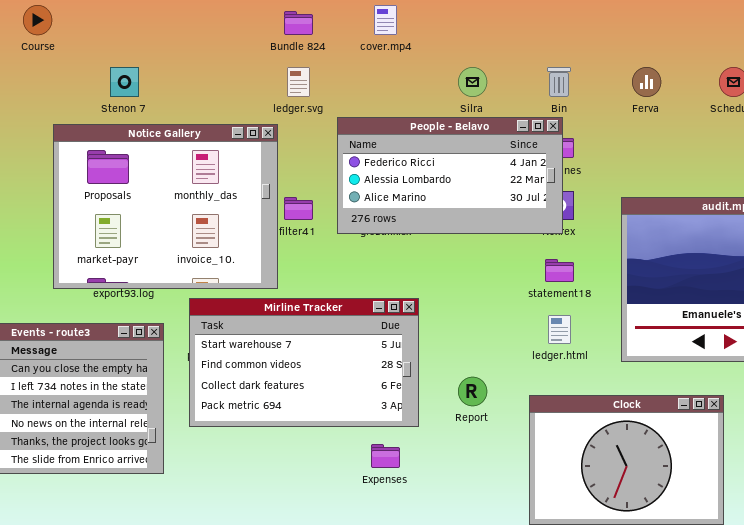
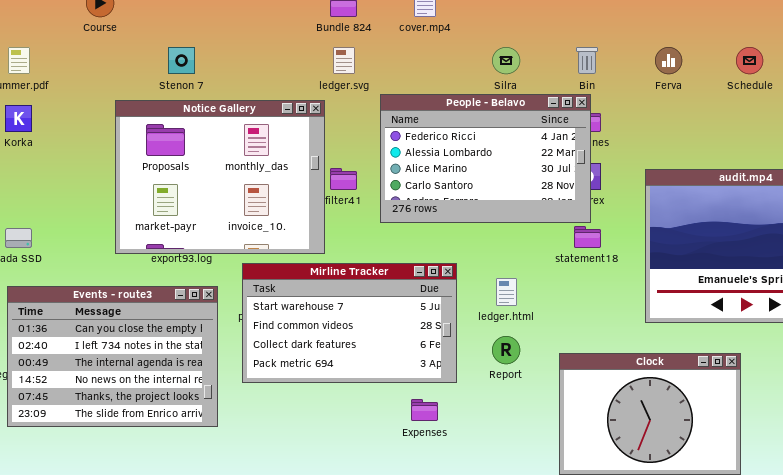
People - Belavo: [337,117,563,234] -> [380,94,591,223], resized
ledger.html: [548,315,571,344] -> [496,278,517,306], moved

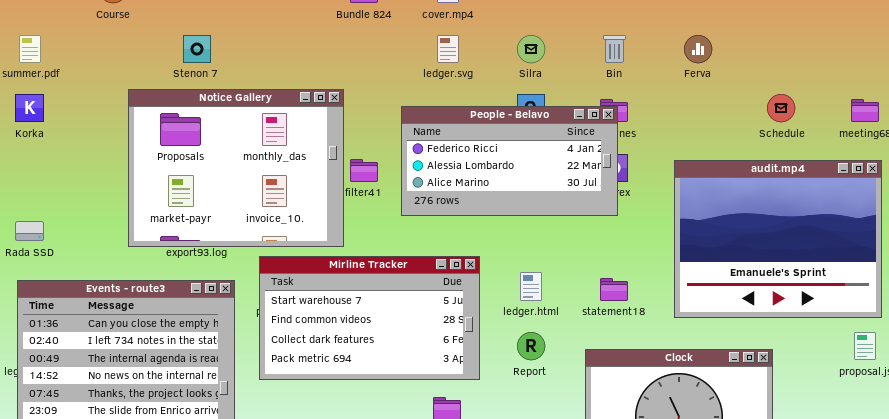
ledger.svg: [333,47,355,74] -> [437,35,459,63], moved
Schedule: [736,47,763,74] -> [767,94,795,122], moved
People - Belavo: [380,94,591,223] -> [401,106,618,216], resized
statement18: [574,226,601,248] -> [600,278,628,301], moved

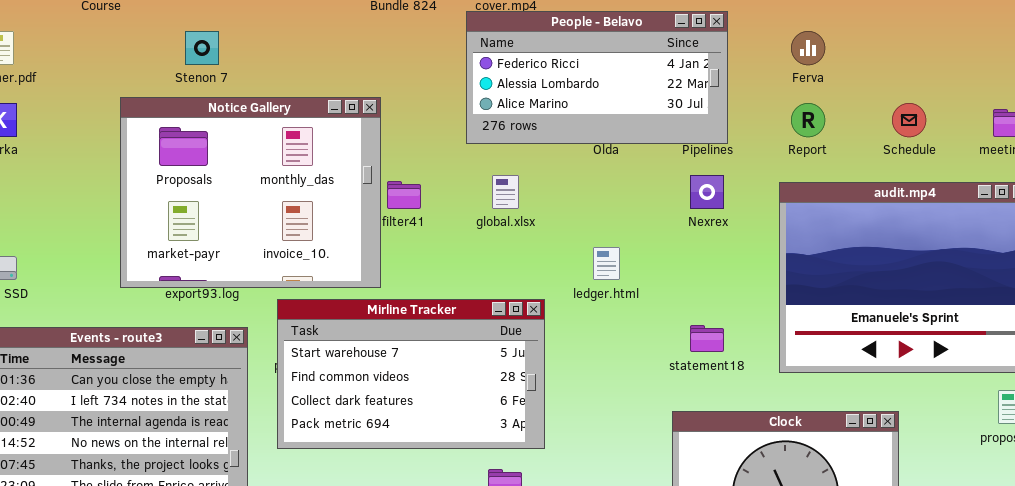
People - Belavo: [401,106,618,216] -> [466,11,728,144], moved
ledger.html: [520,272,542,301] -> [593,247,620,280], moved
Report: [517,332,545,360] -> [791,103,825,137], moved

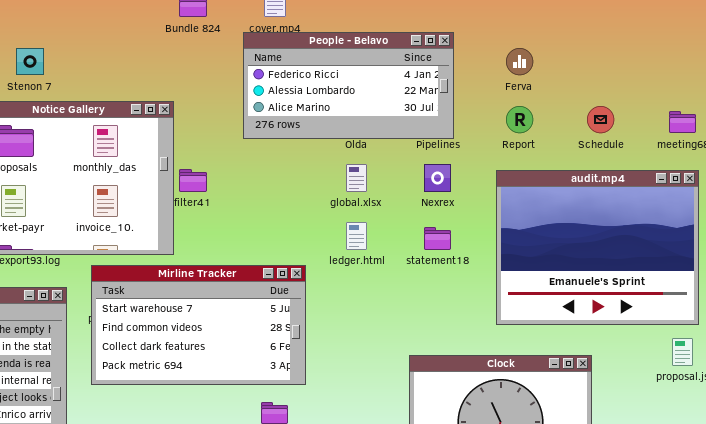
global.xlsx: [492,175,519,209] -> [346,164,367,192], moved
statement18: [690,325,724,352] -> [424,227,451,250], moved

